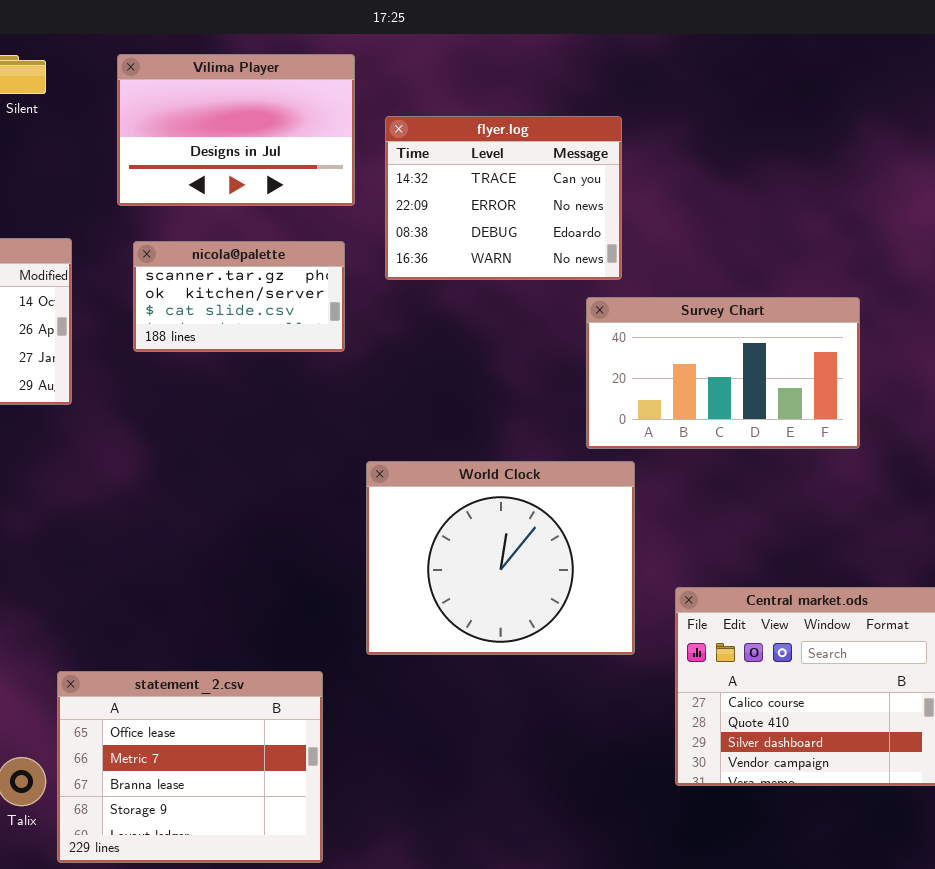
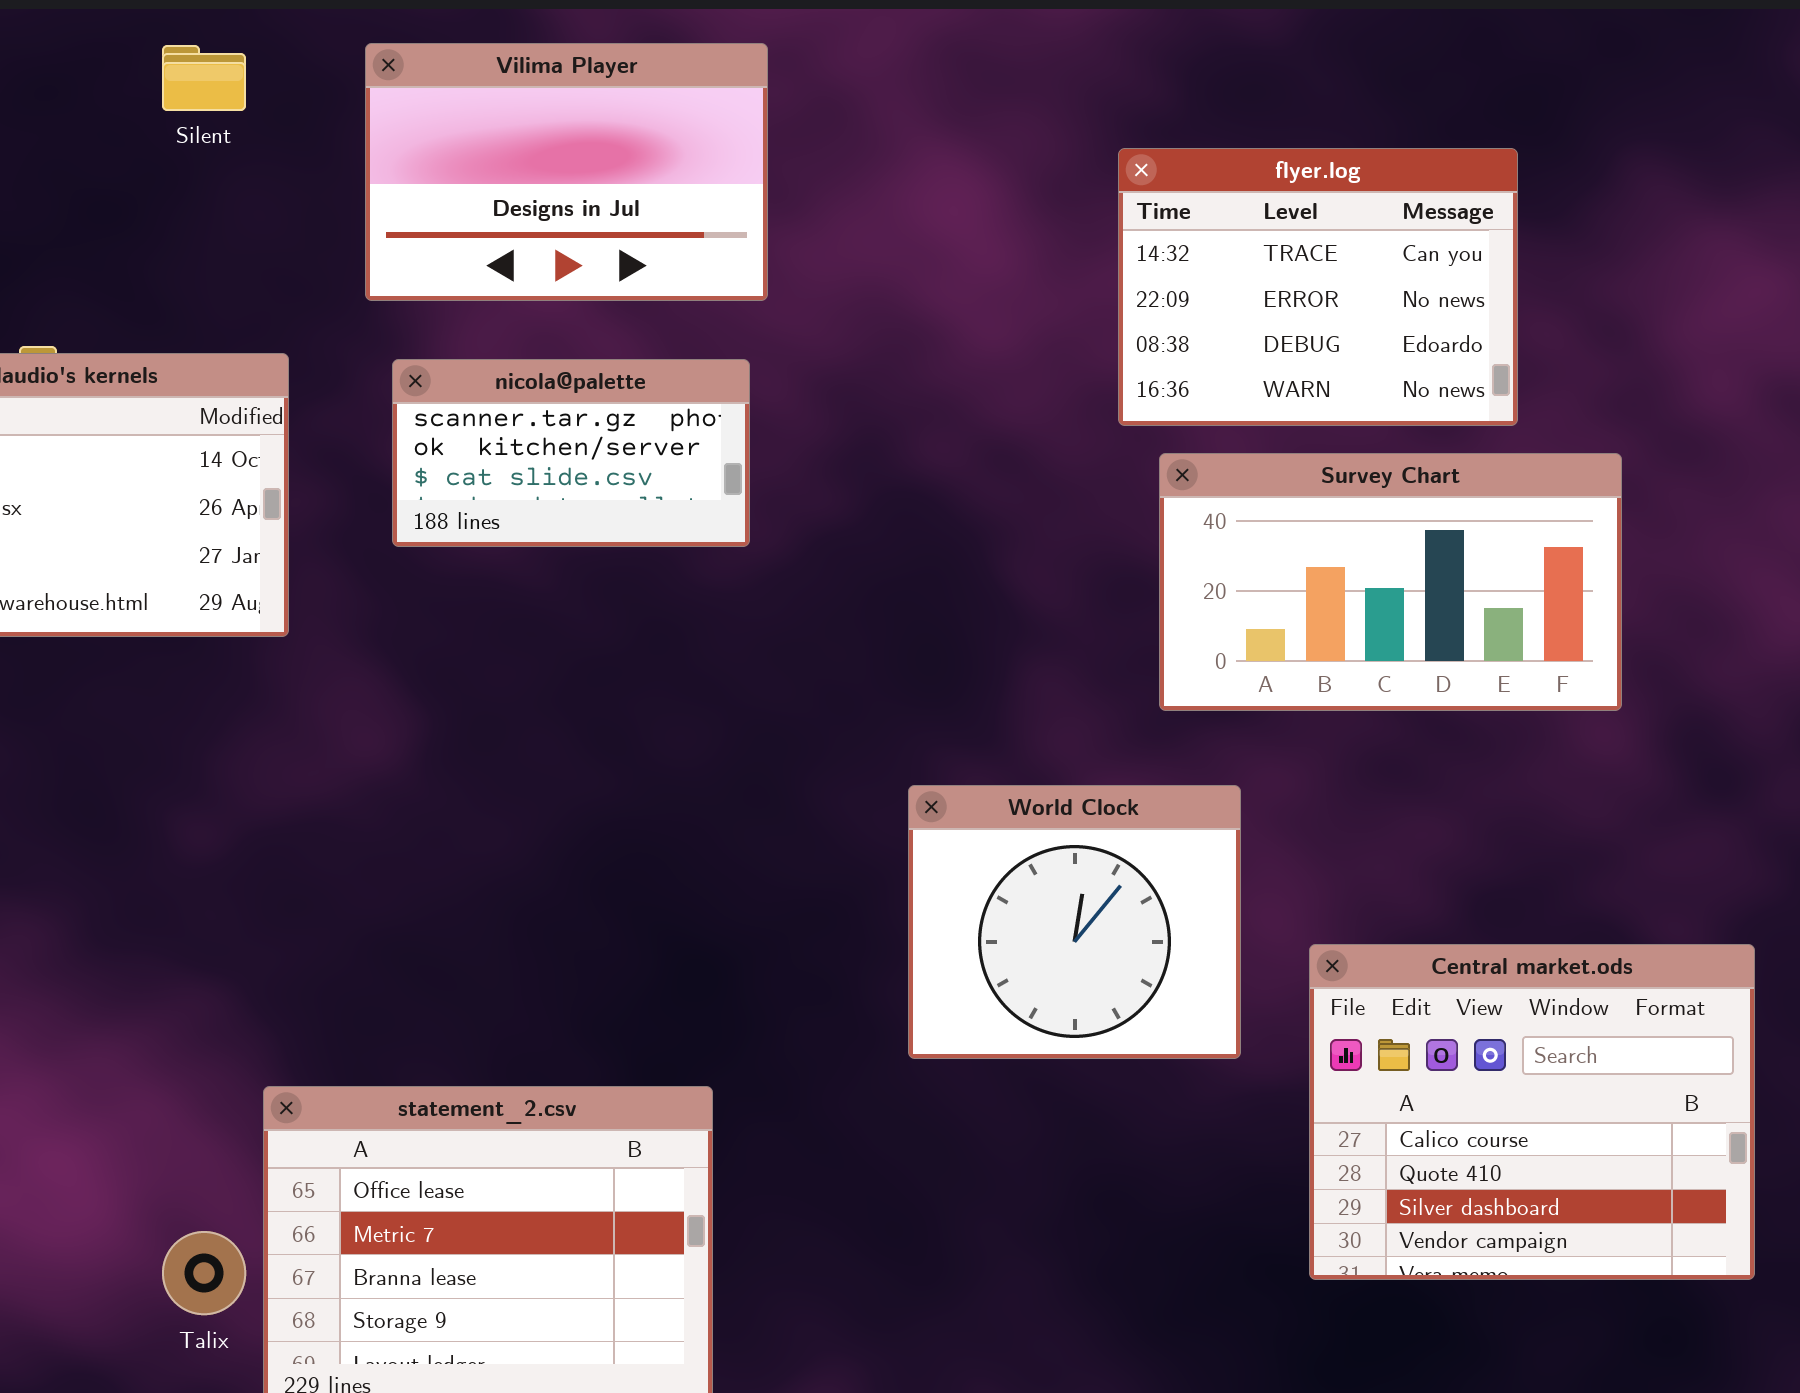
flyer.log: [385,116,622,280] -> [1118,148,1518,426], moved
World Clock: [366,461,635,655] -> [908,785,1241,1059], resized

